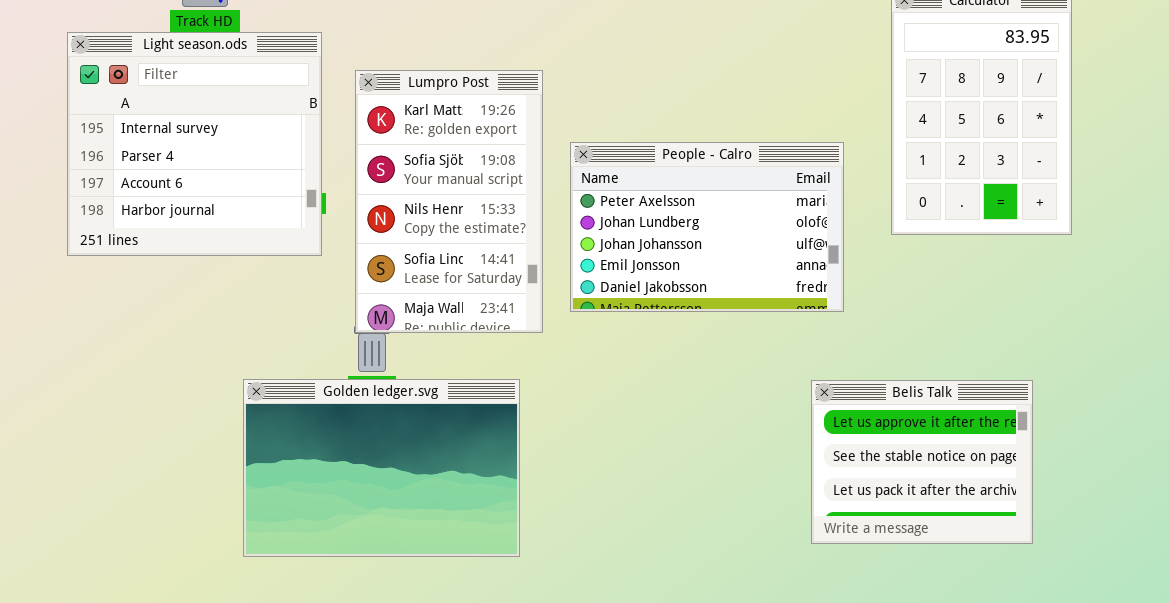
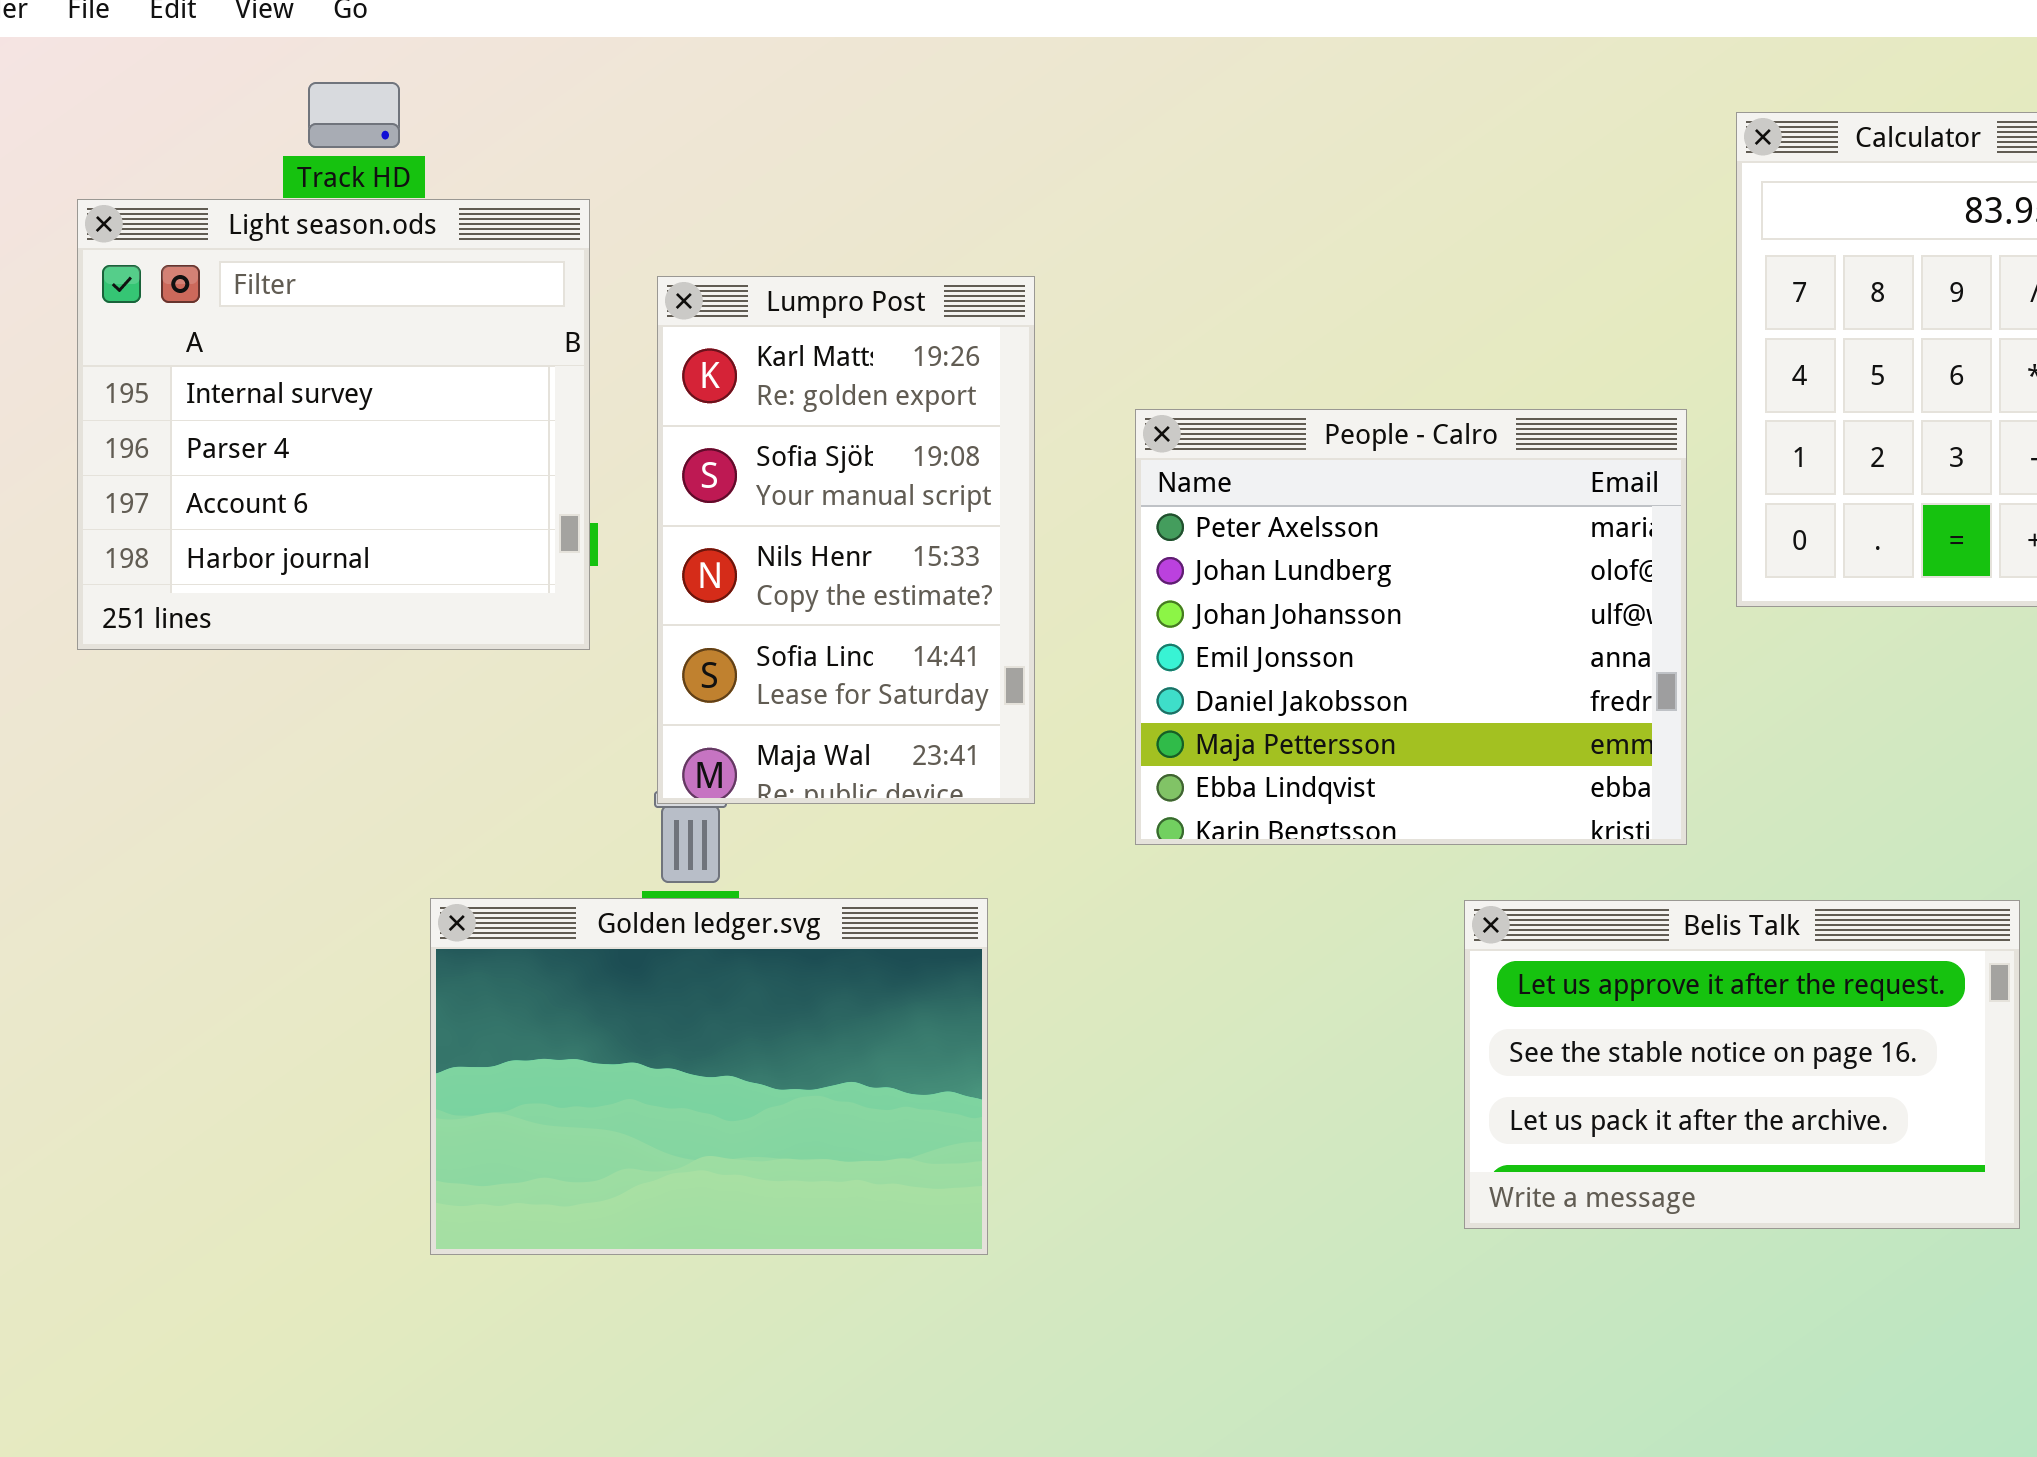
People - Calro: [570,142,844,312] -> [1135,409,1687,845], moved, resized
Belis Talk: [811,380,1033,544] -> [1464,900,2020,1229], resized

